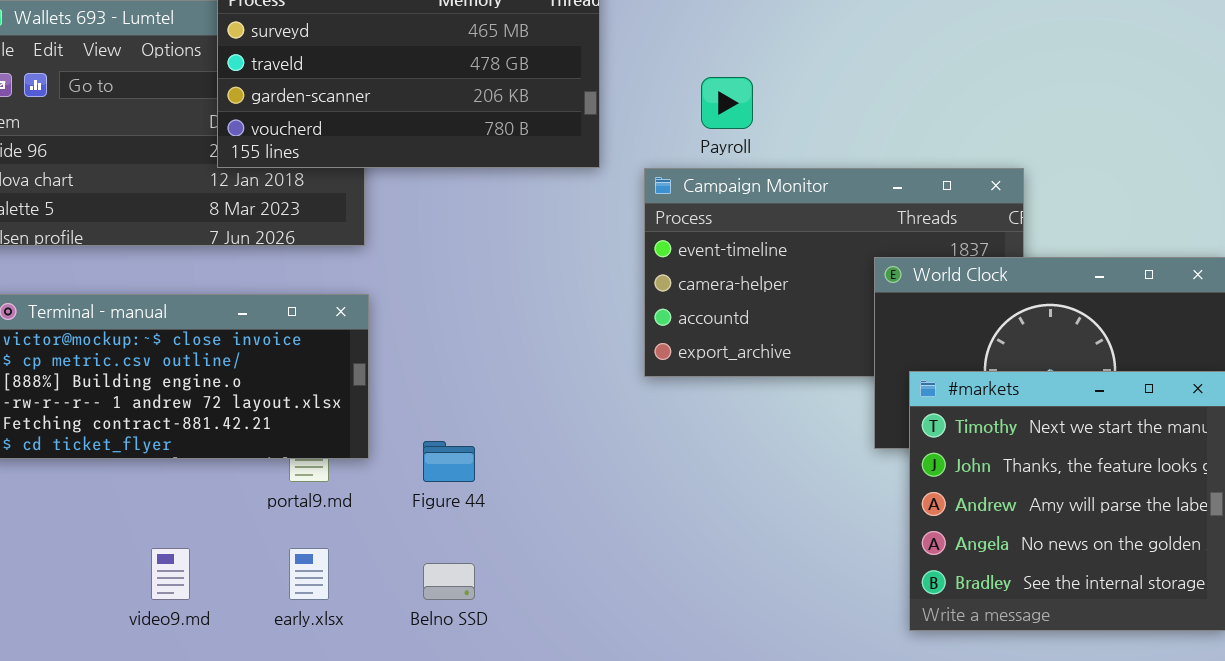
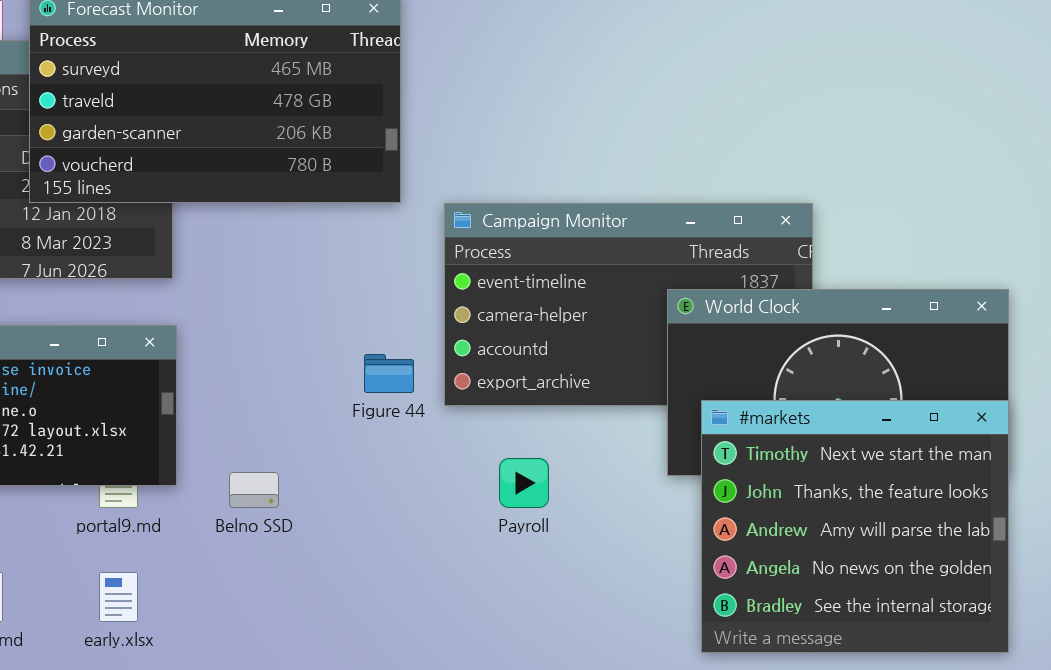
Payroll: [701,77,753,129] -> [499,458,549,508], moved
Figure 44: [423,441,475,482] -> [364,354,414,393], moved
Belno SSD: [423,563,475,600] -> [229,472,279,508], moved

